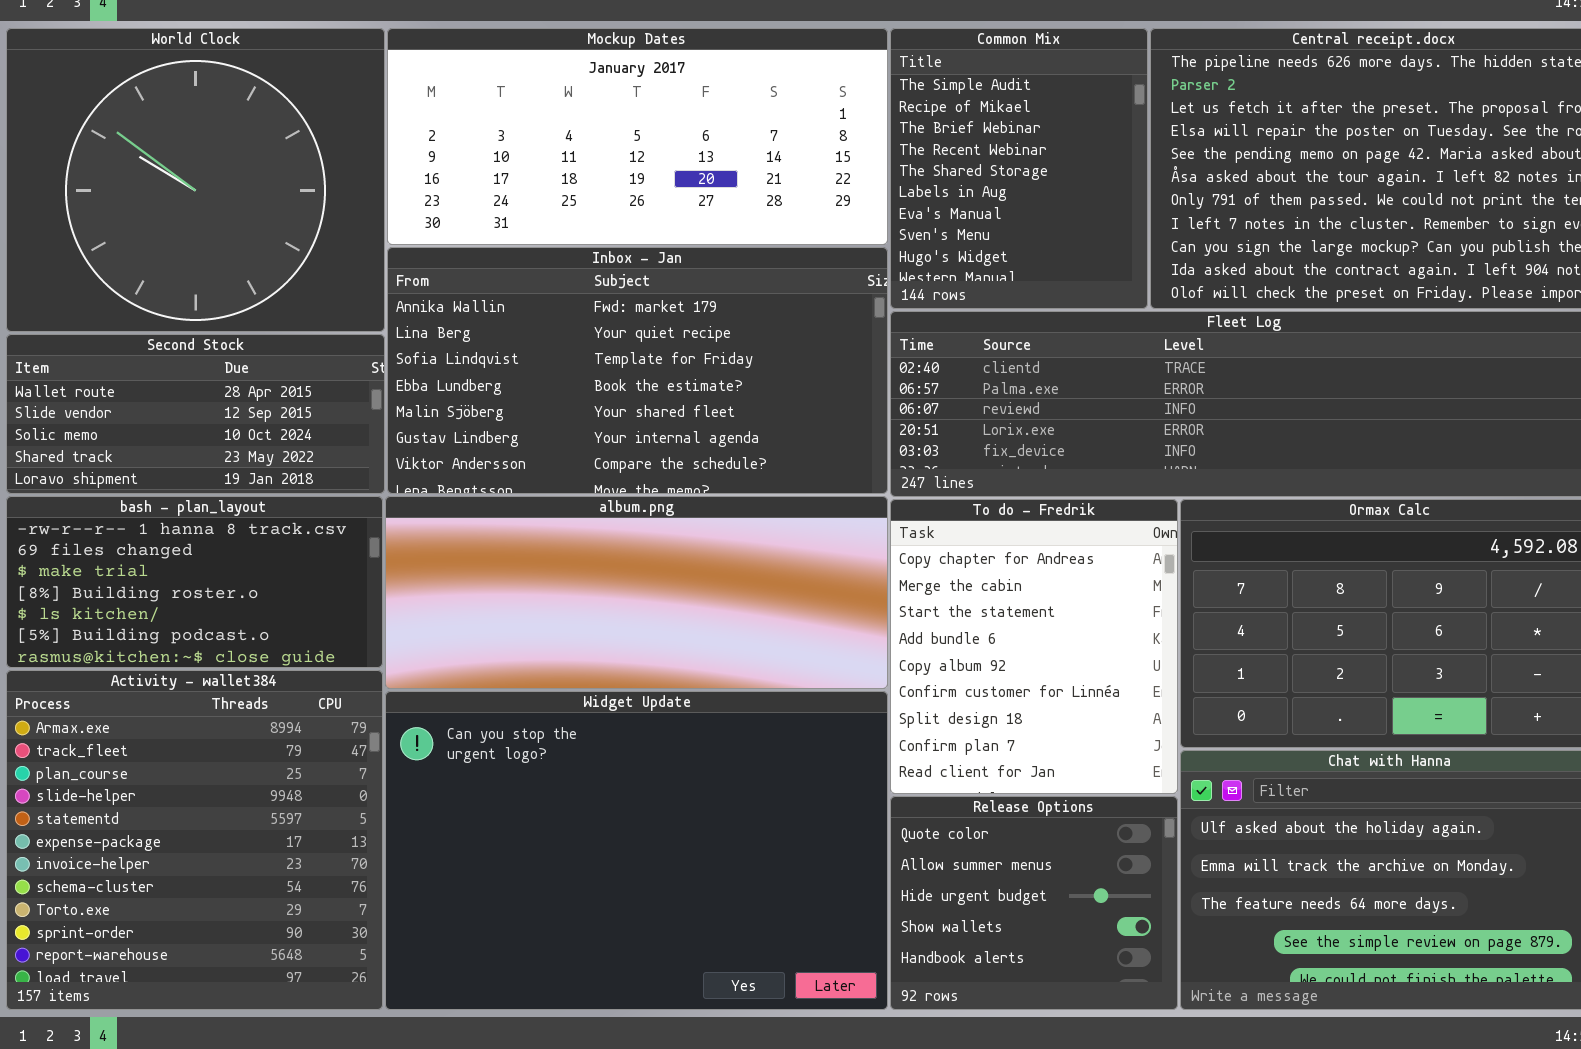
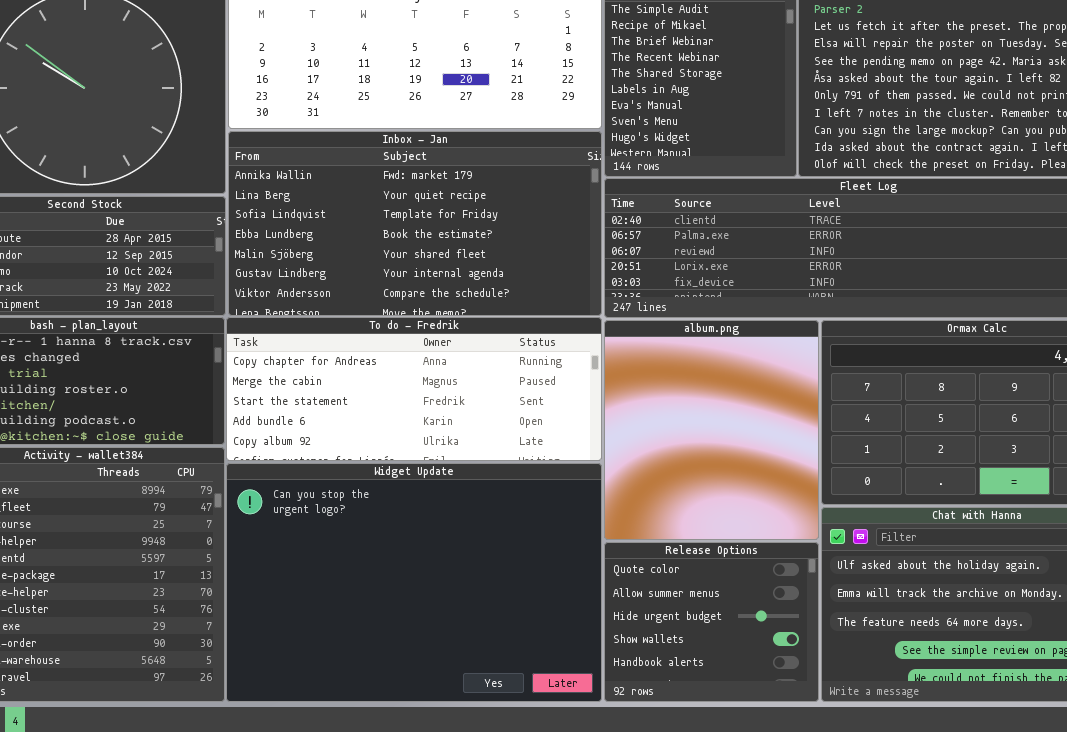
album.png: [385,496,888,689] -> [604,320,819,540], moved, resized
To do - Fredrik: [890,499,1178,794] -> [226,317,602,461], moved, resized

